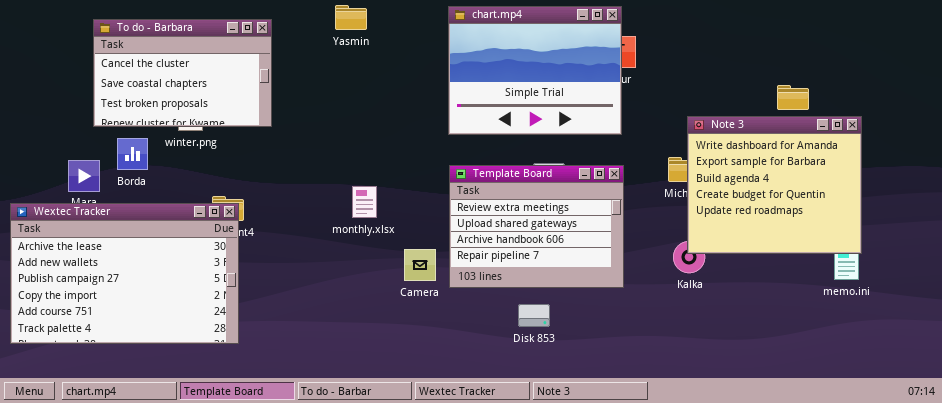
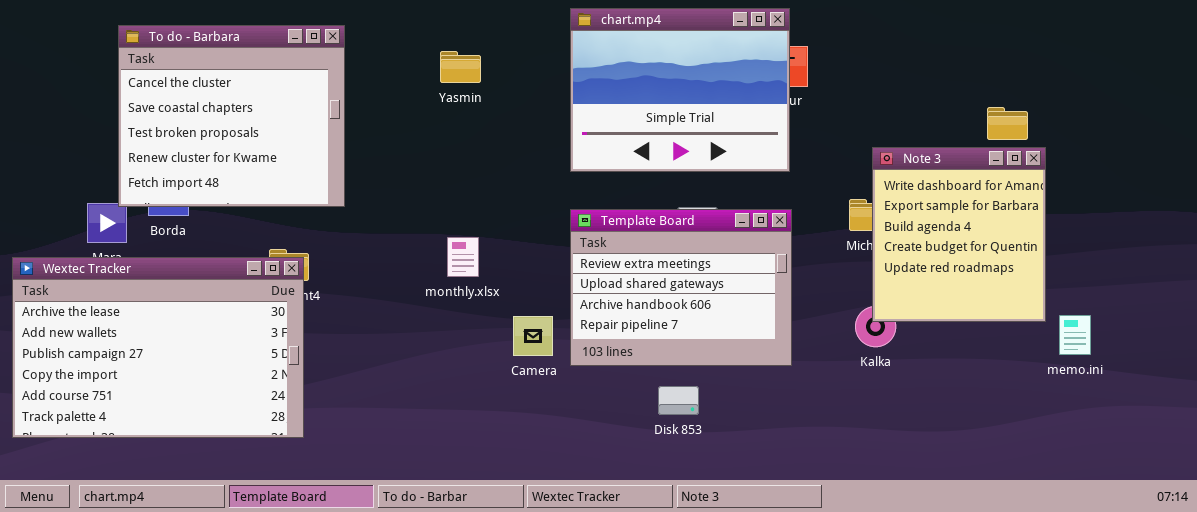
Yasmin: [335,5,367,30] -> [440,51,481,83], moved
To do - Barbara: [93,19,272,127] -> [118,25,345,207], resized
Note 3: [687,116,862,254] -> [872,147,1046,322], resized

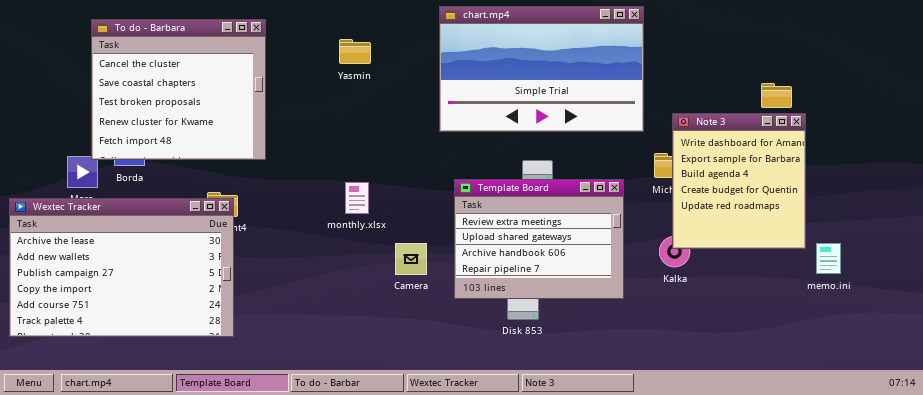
chart.mp4: [570,8,790,172] -> [439,6,644,132], resized
Template Board: [570,209,792,366] -> [454,179,624,299], moved

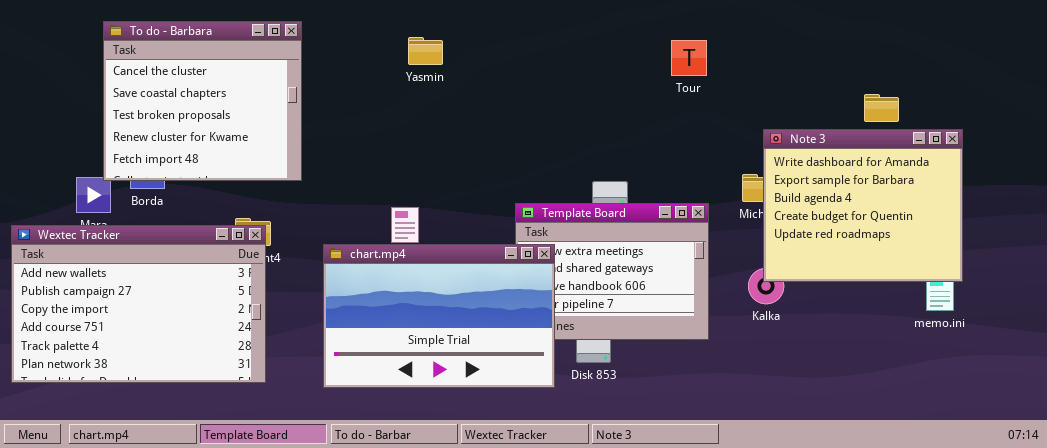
chart.mp4: [439,6,644,132] -> [323,244,555,388], moved
Yasmin: [339,39,371,64] -> [408,37,443,65], moved
Note 3: [672,113,806,249] -> [763,129,963,282], resized
Wextec Tracker: [9,198,234,337] -> [11,225,266,383], scrolled down 1 row

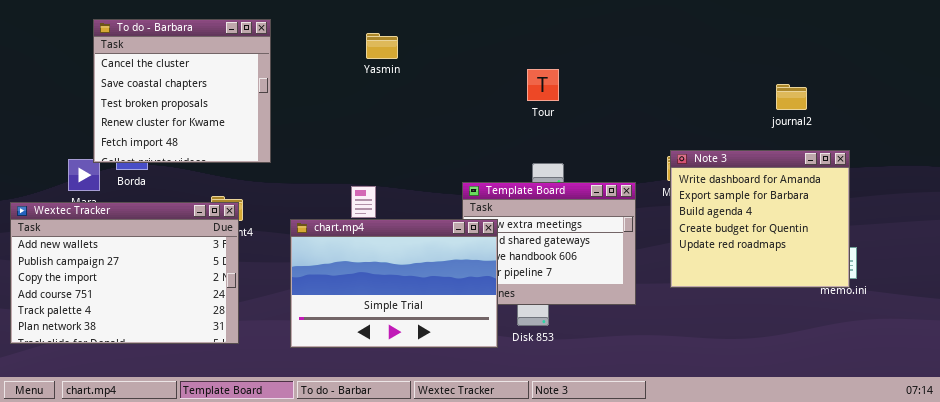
Tour: [671,40,707,76] -> [527,69,559,101], moved
Note 3: [763,129,963,282] -> [670,150,850,288], moved

